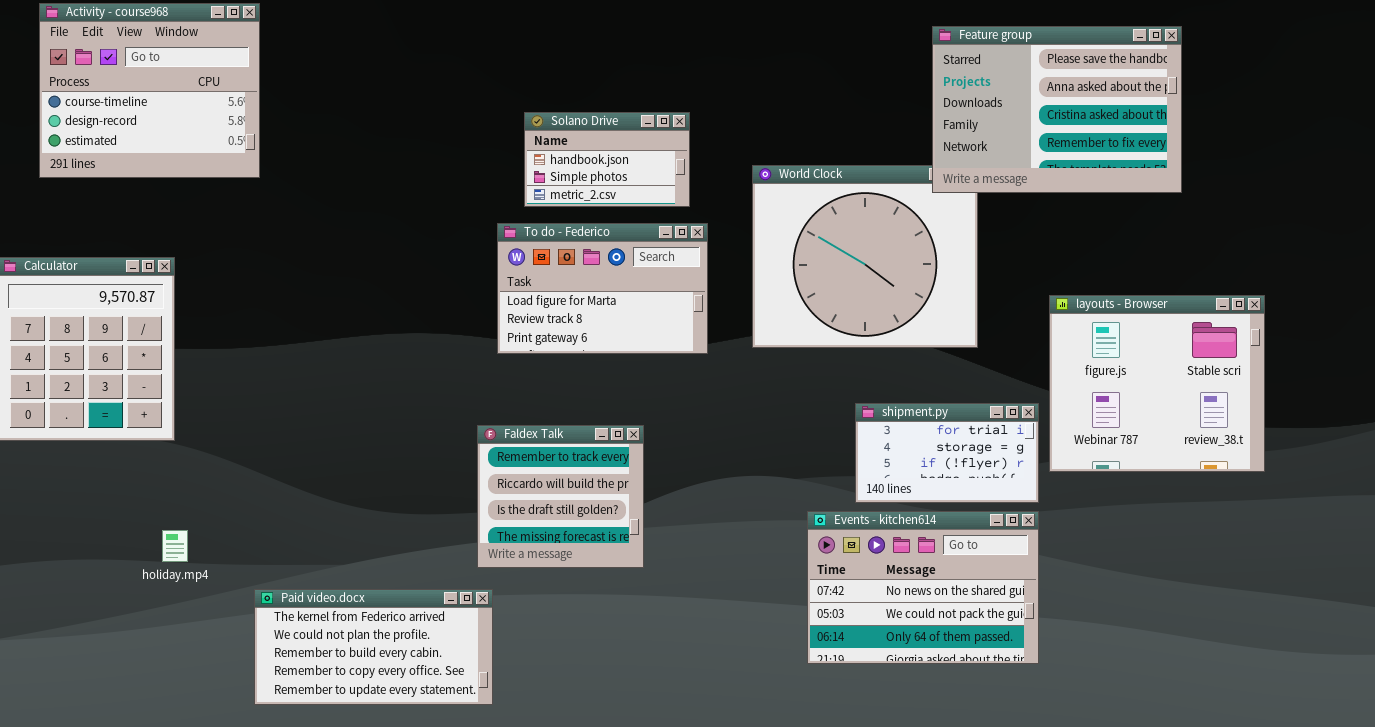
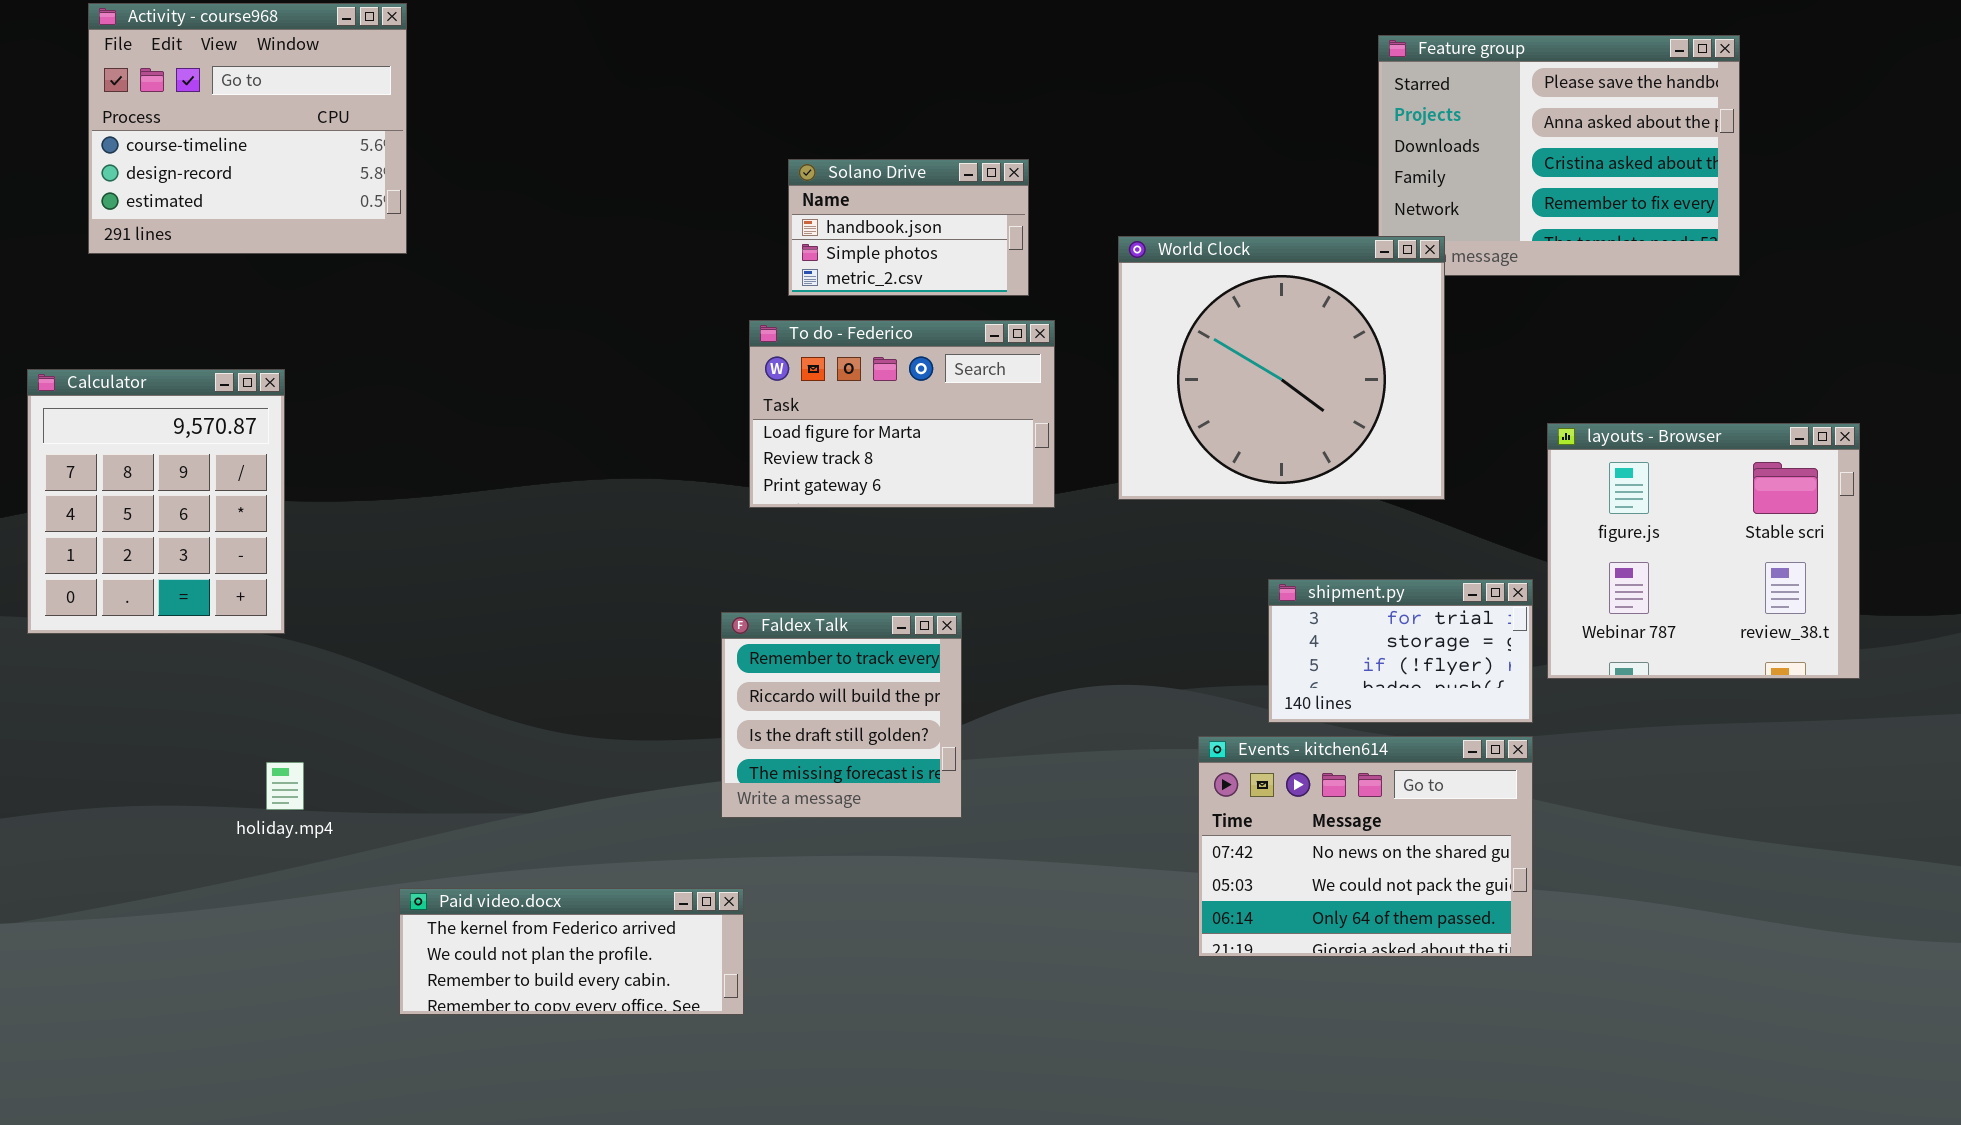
World Clock: [752,165,978,348] -> [1118,236,1445,500], raised
Paid video.docx: [254,589,493,705] -> [399,888,744,1015], resized

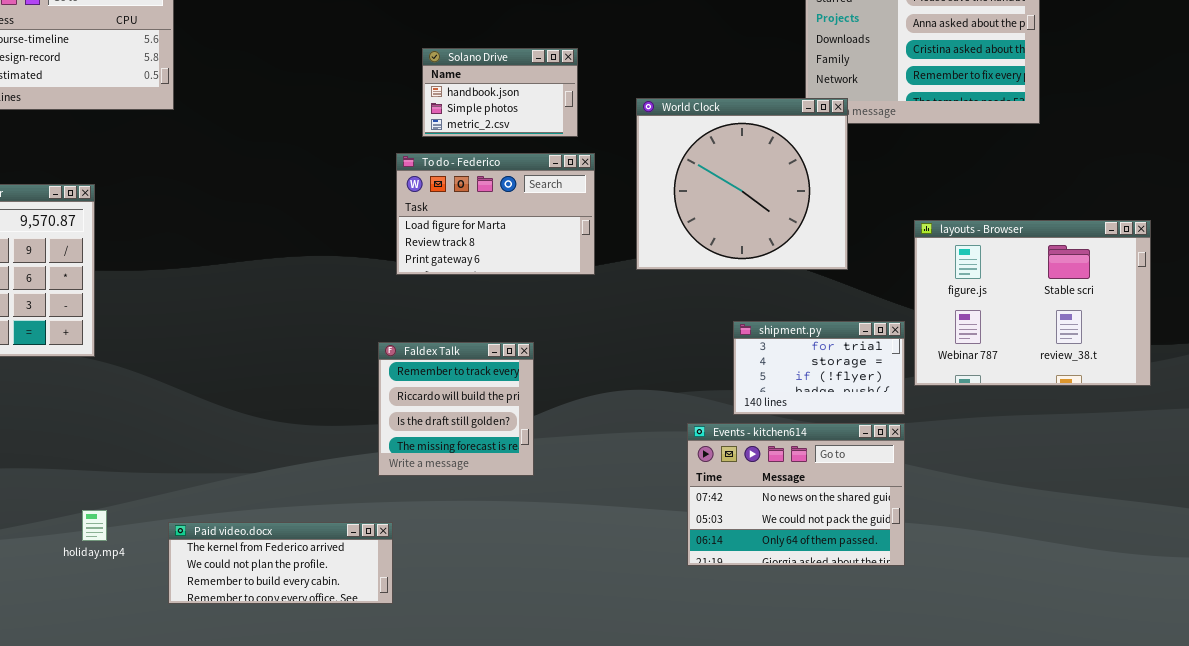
layouts - Browser: [1547,423,1860,679] -> [914,220,1151,386], resized
holiday.mp4: [266,762,304,810] -> [82,510,107,541], moved

